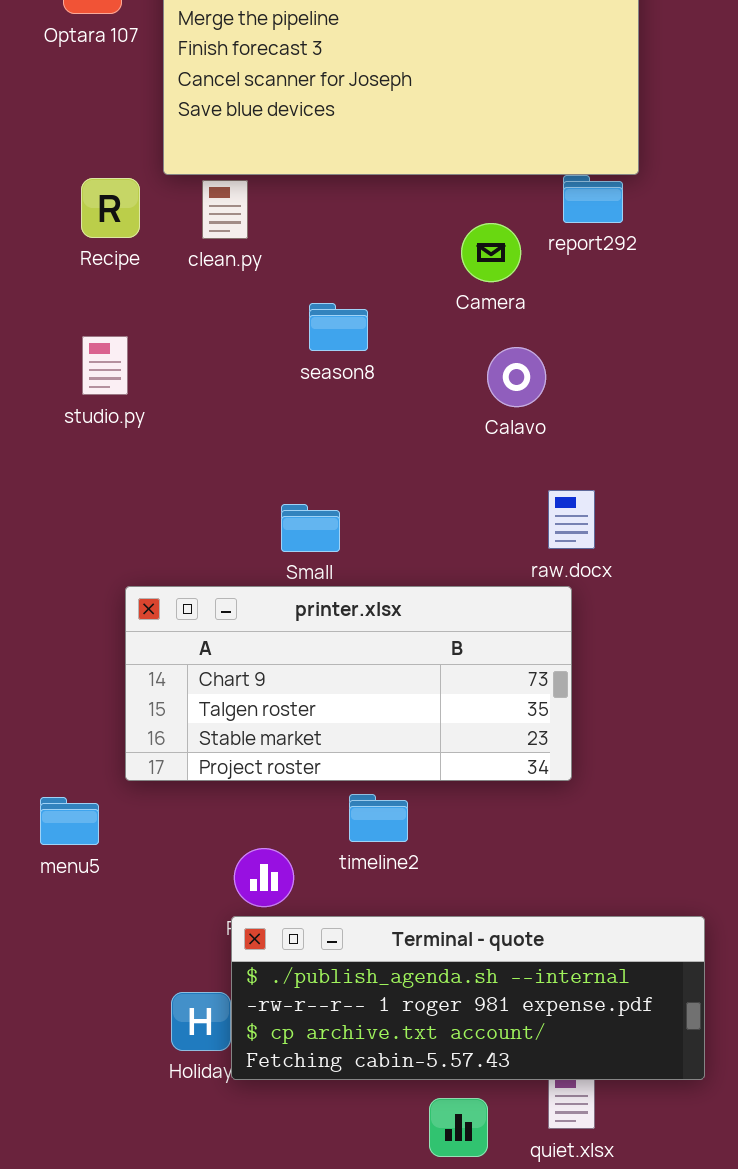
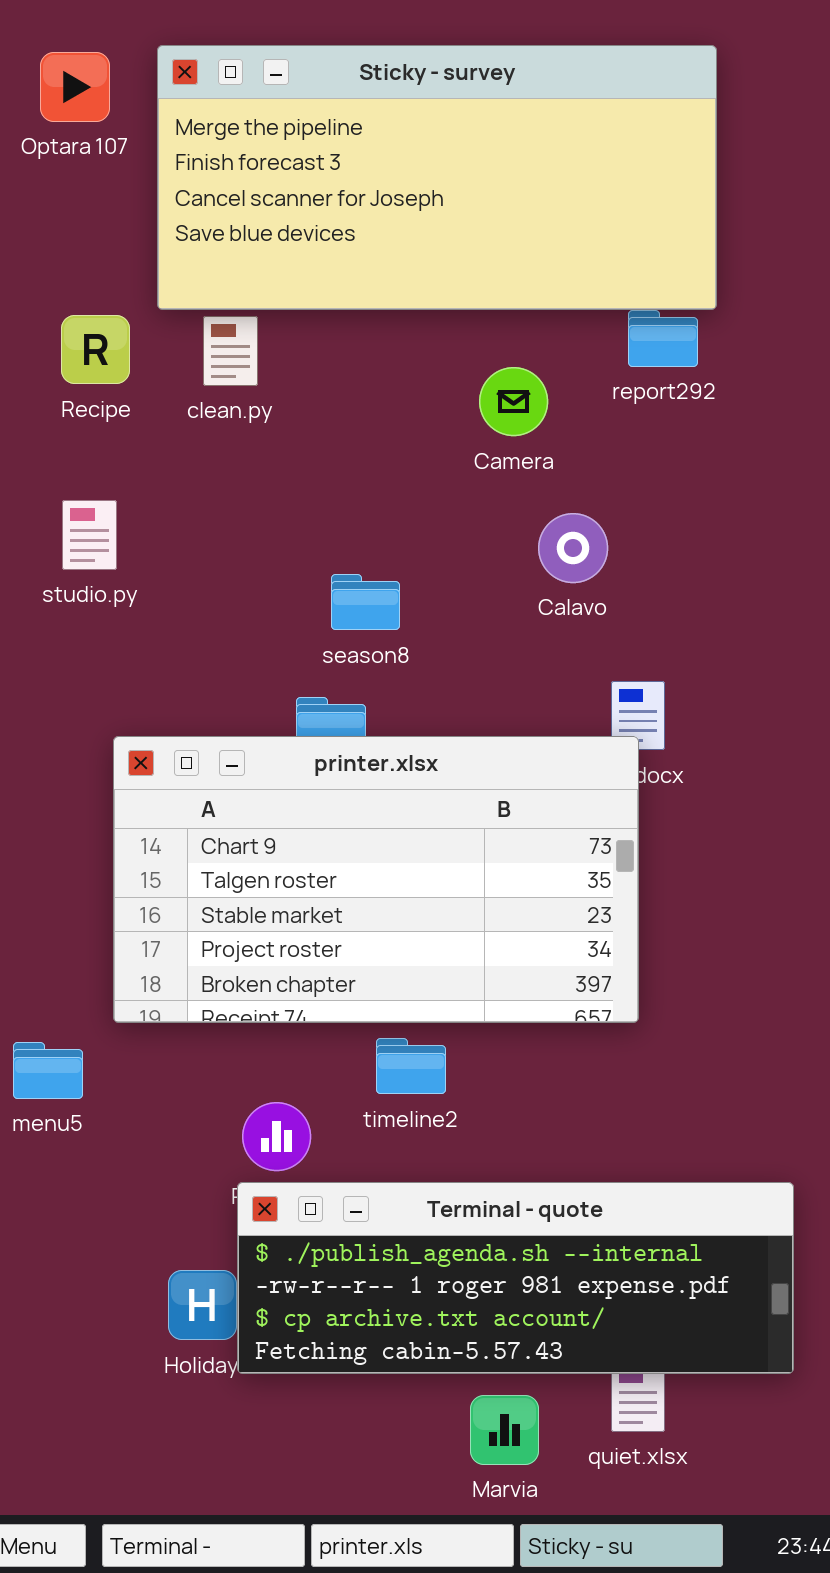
Camera: [461,223,521,282] -> [479,367,548,436], moved
season8: [309,303,368,351] -> [331,574,400,630], moved
printer.xlsx: [125,586,572,781] -> [113,736,639,1023], resized

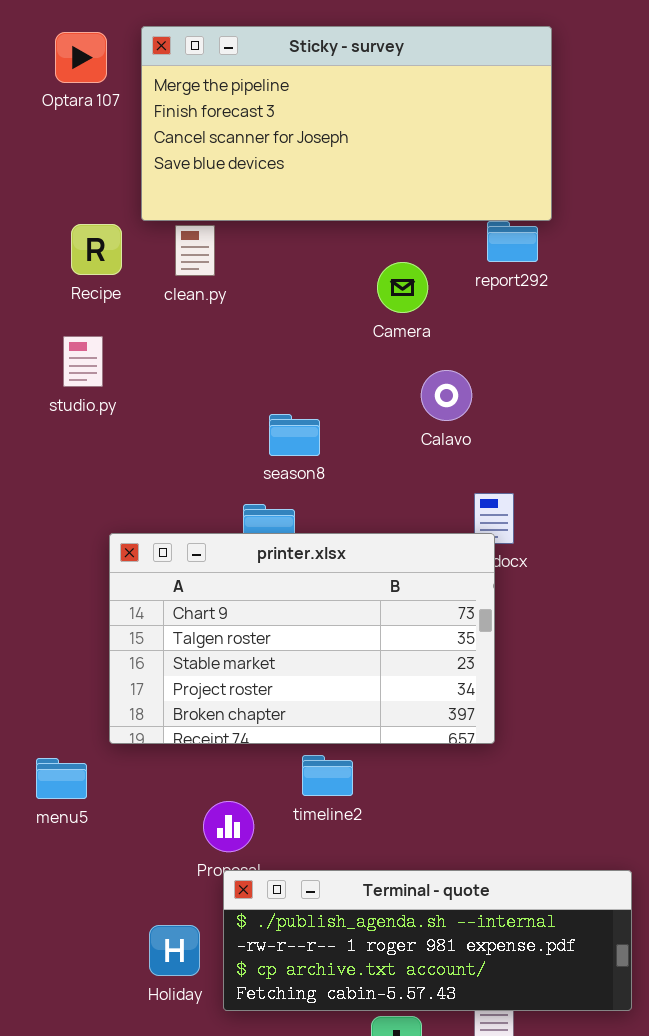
studio.py: [62,500,117,570] -> [63,336,103,387], moved
Terminal - quote: [237,1182,794,1374] -> [223,870,632,1011], moved

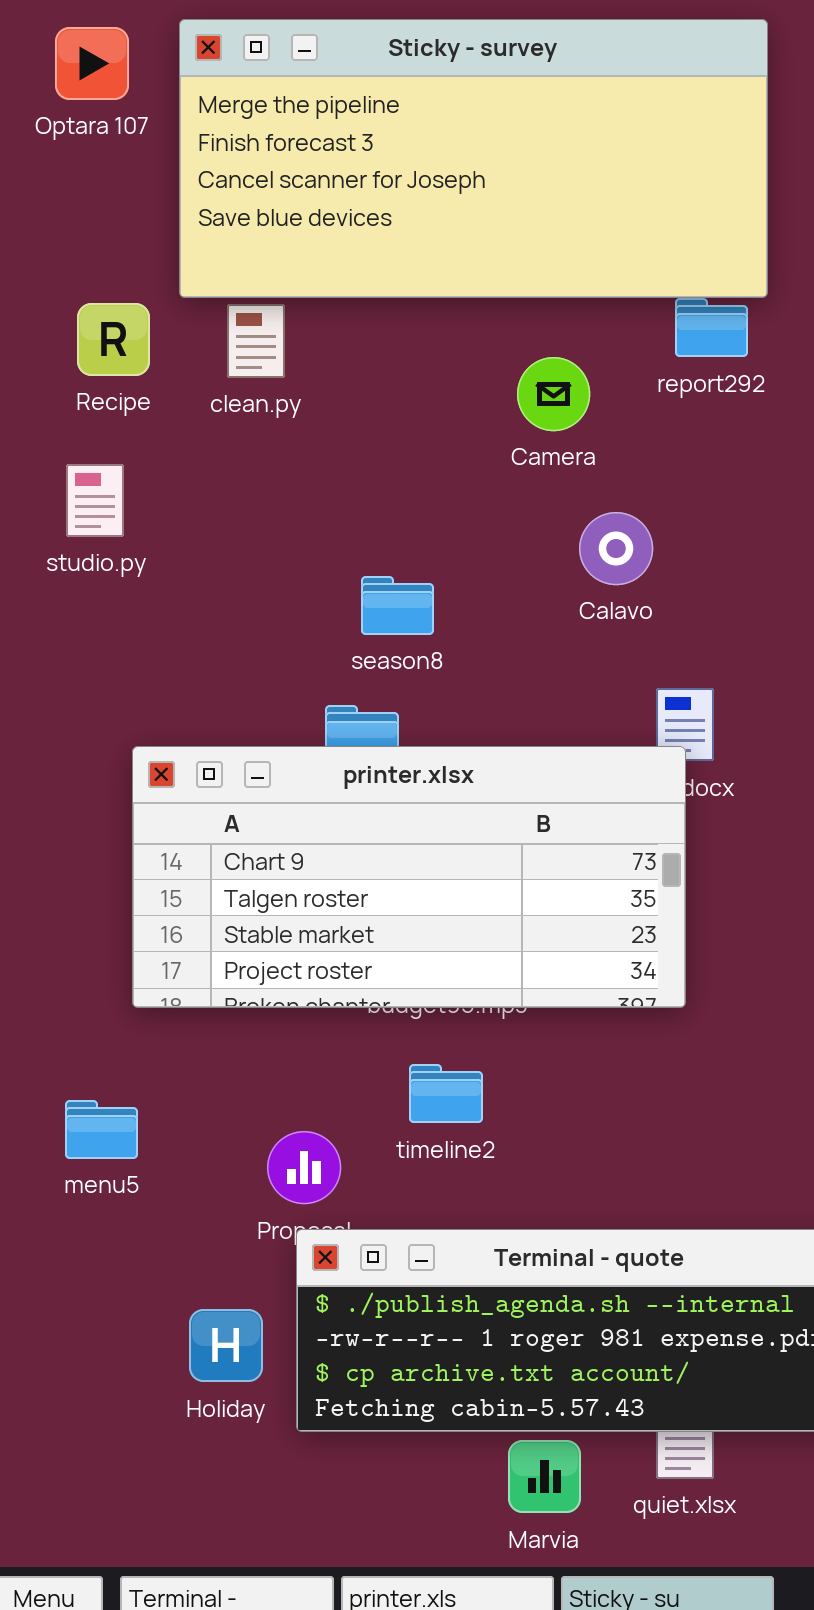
printer.xlsx: [109,533,495,744] -> [132,746,686,1008], resized
menu5: [36,758,87,799] -> [65,1100,138,1159], moved

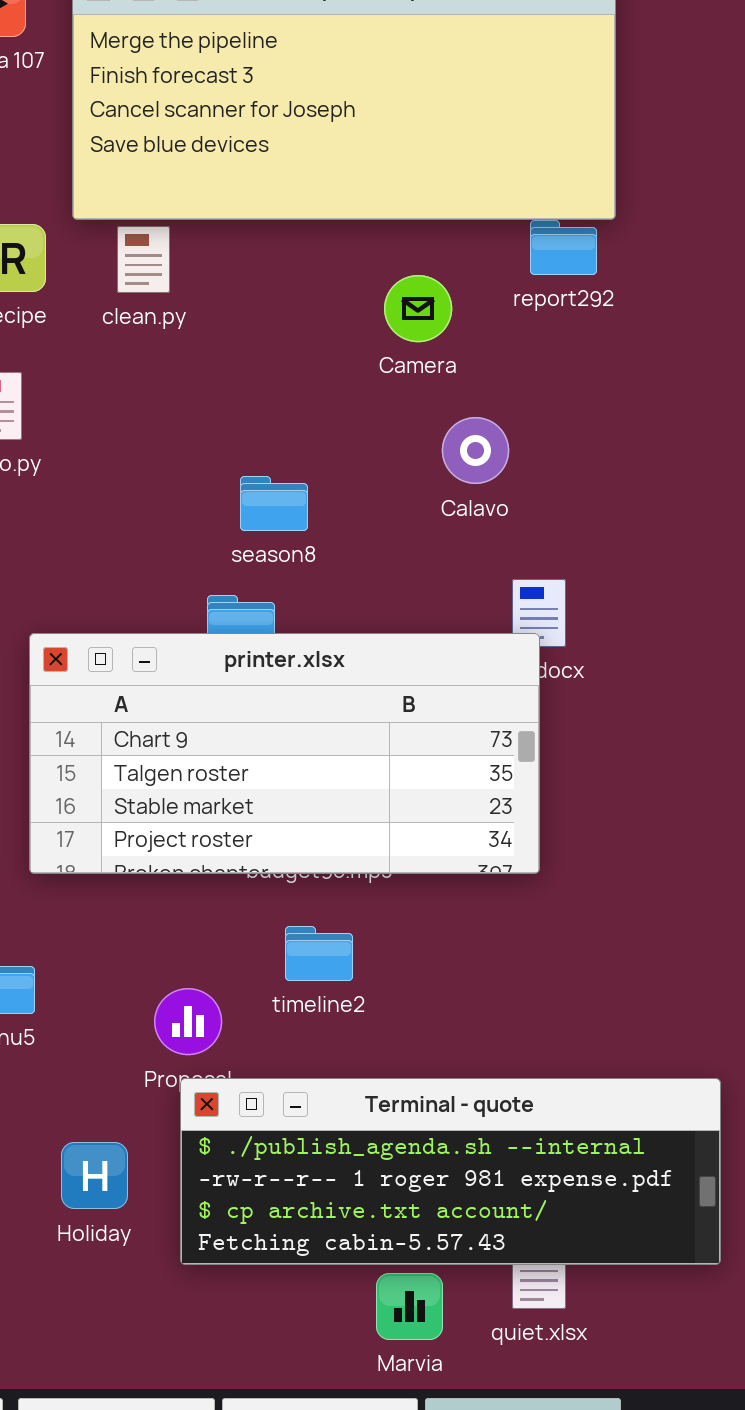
Holiday: [189,1309,263,1382] -> [61,1142,128,1209], moved

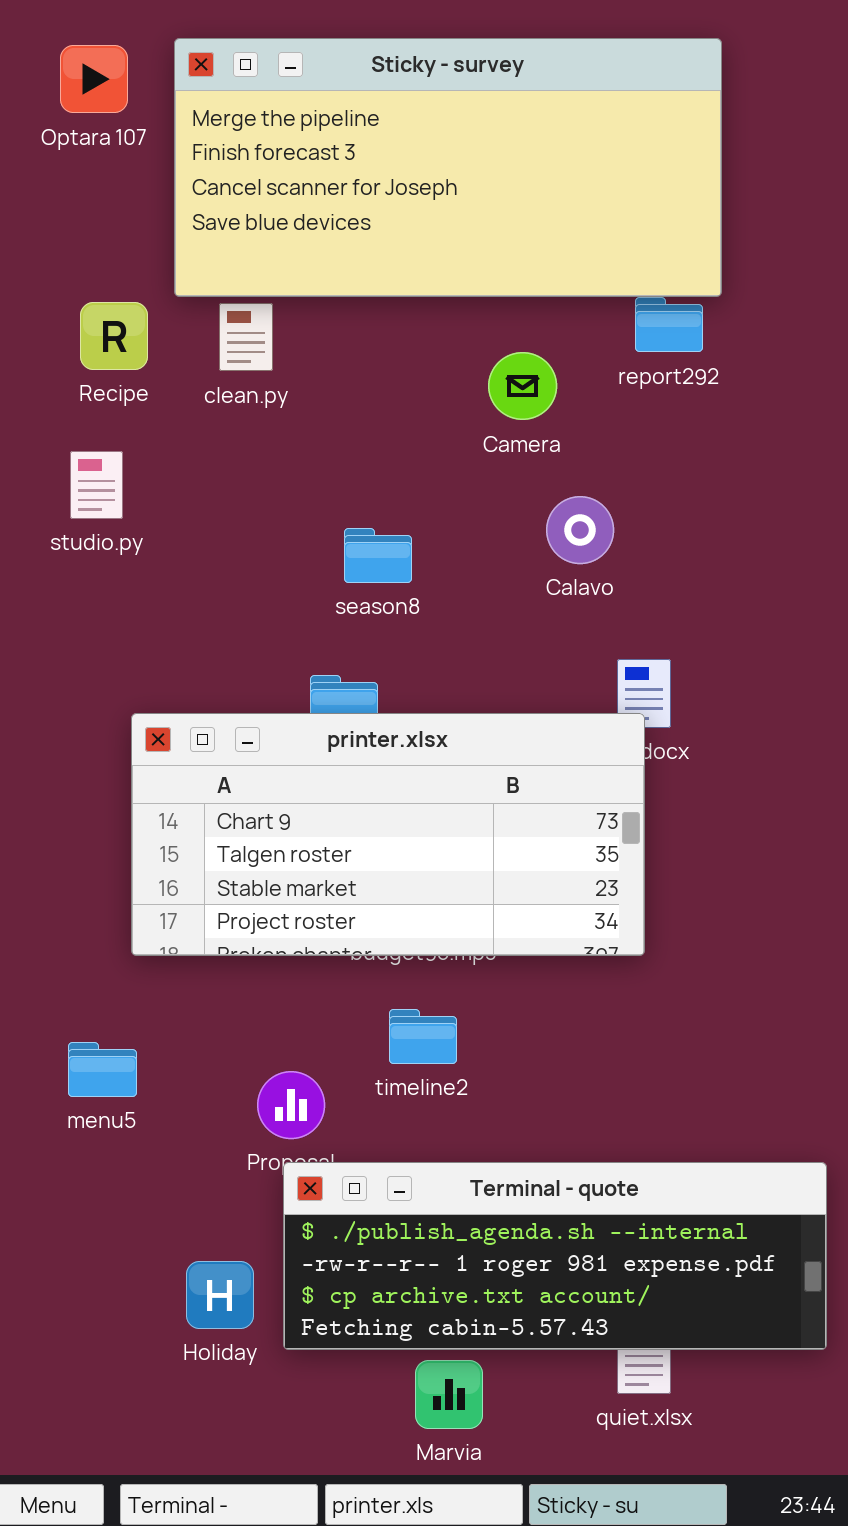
season8: [240,476,308,531] -> [344,528,412,583], moved
Holiday: [61,1142,128,1209] -> [186,1261,254,1329], moved
Marvia: [376,1273,443,1340] -> [415,1360,483,1429], moved

